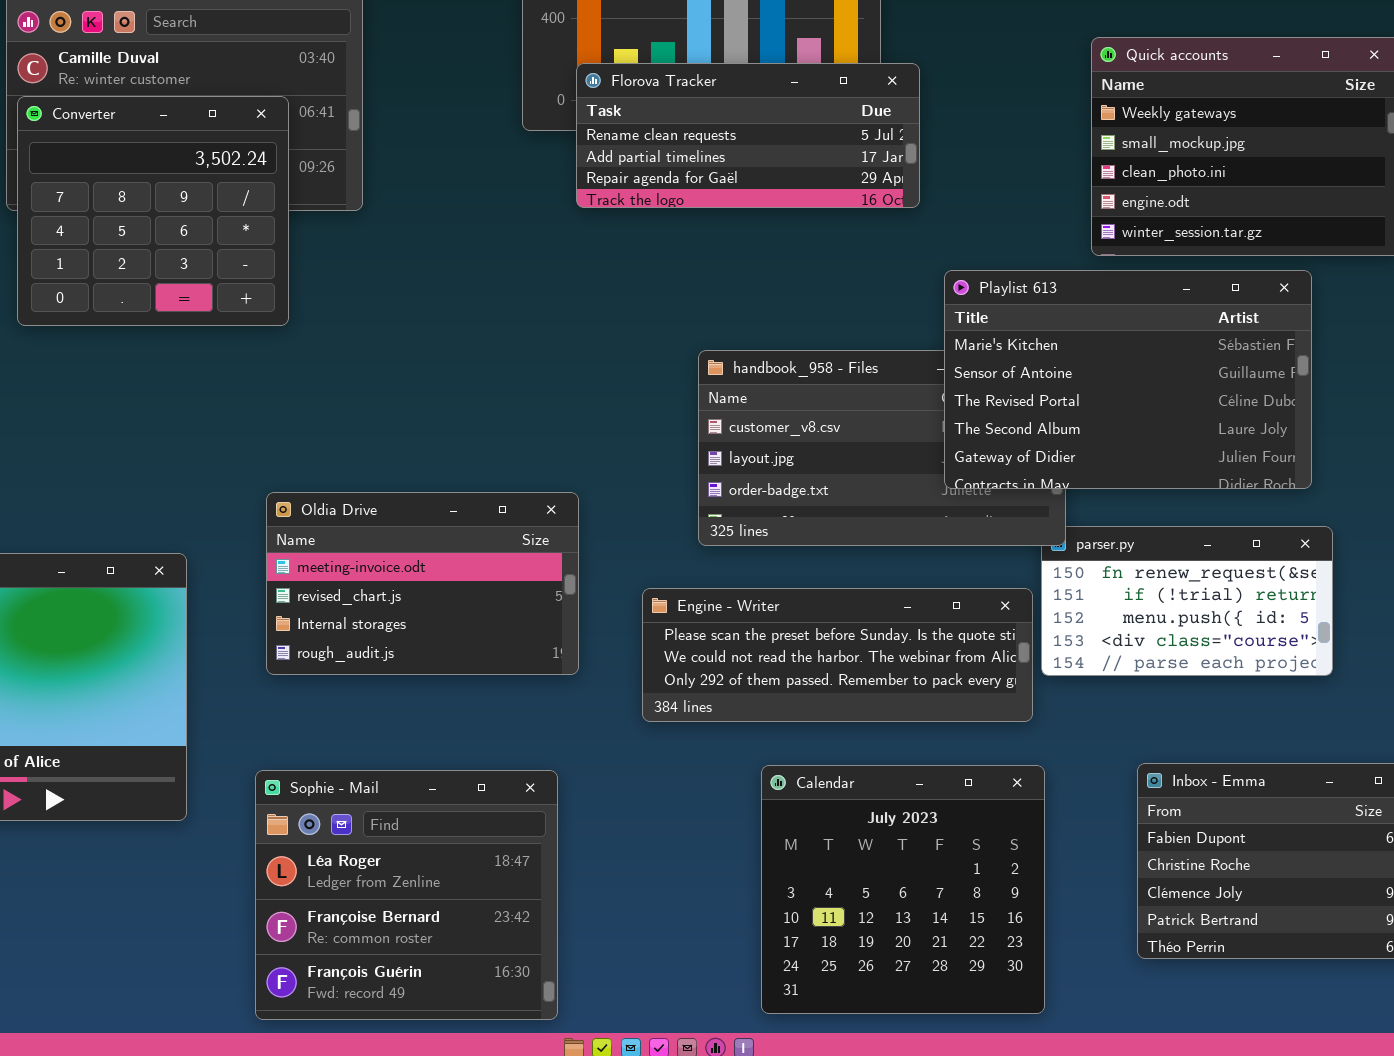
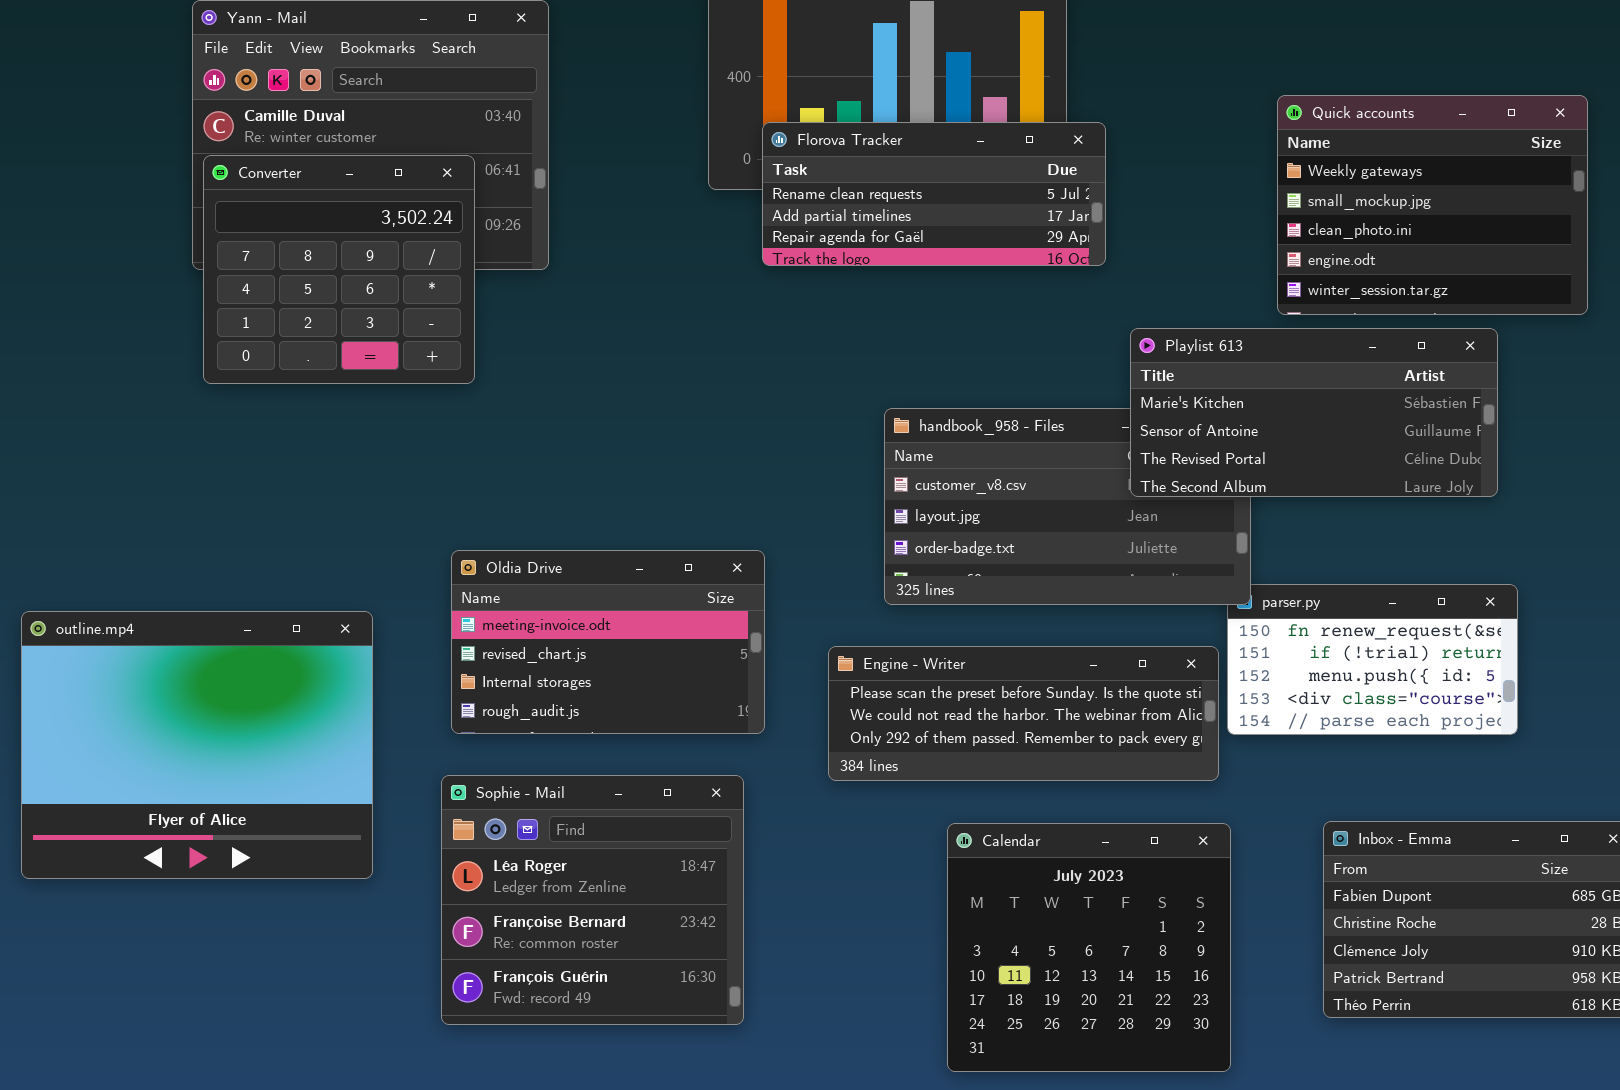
Playlist 613: [944,270,1312,489] -> [1130,328,1498,497], resized
Sophie - Mail: [255,770,558,1020] -> [441,775,744,1025], moved

